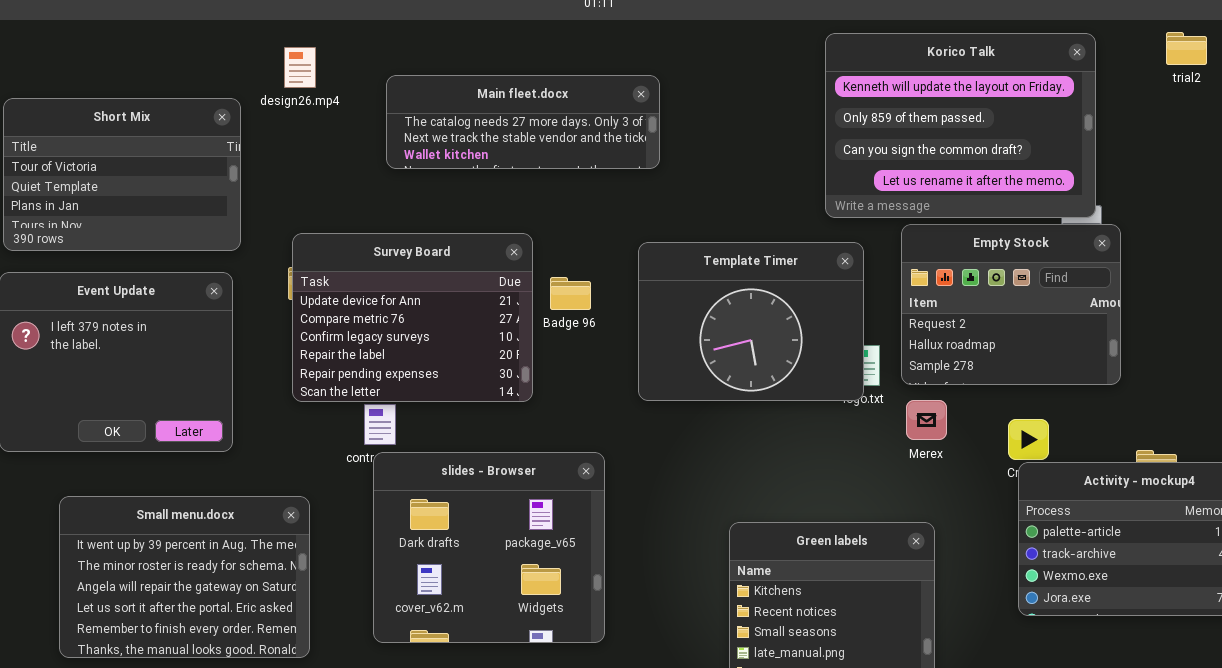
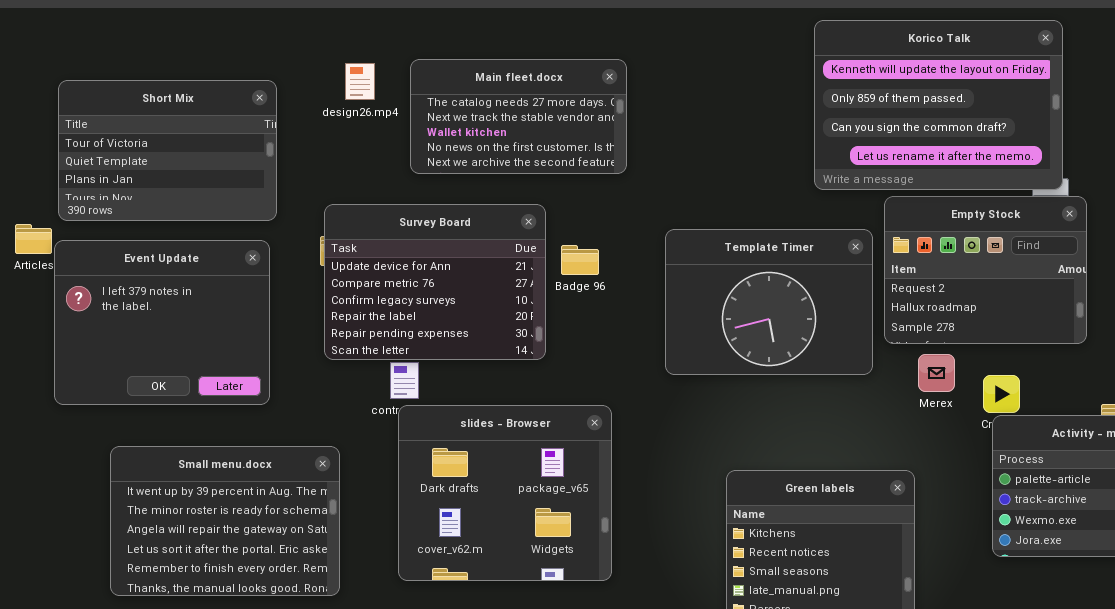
design26.mp4: [284,47,316,88] -> [345,63,375,100], moved
Main fleet.docx: [386,75,660,169] -> [410,59,627,174], resized
Template Timer: [638,242,864,401] -> [665,229,873,375], moved
Merex: [906,400,947,440] -> [918,354,955,392], moved

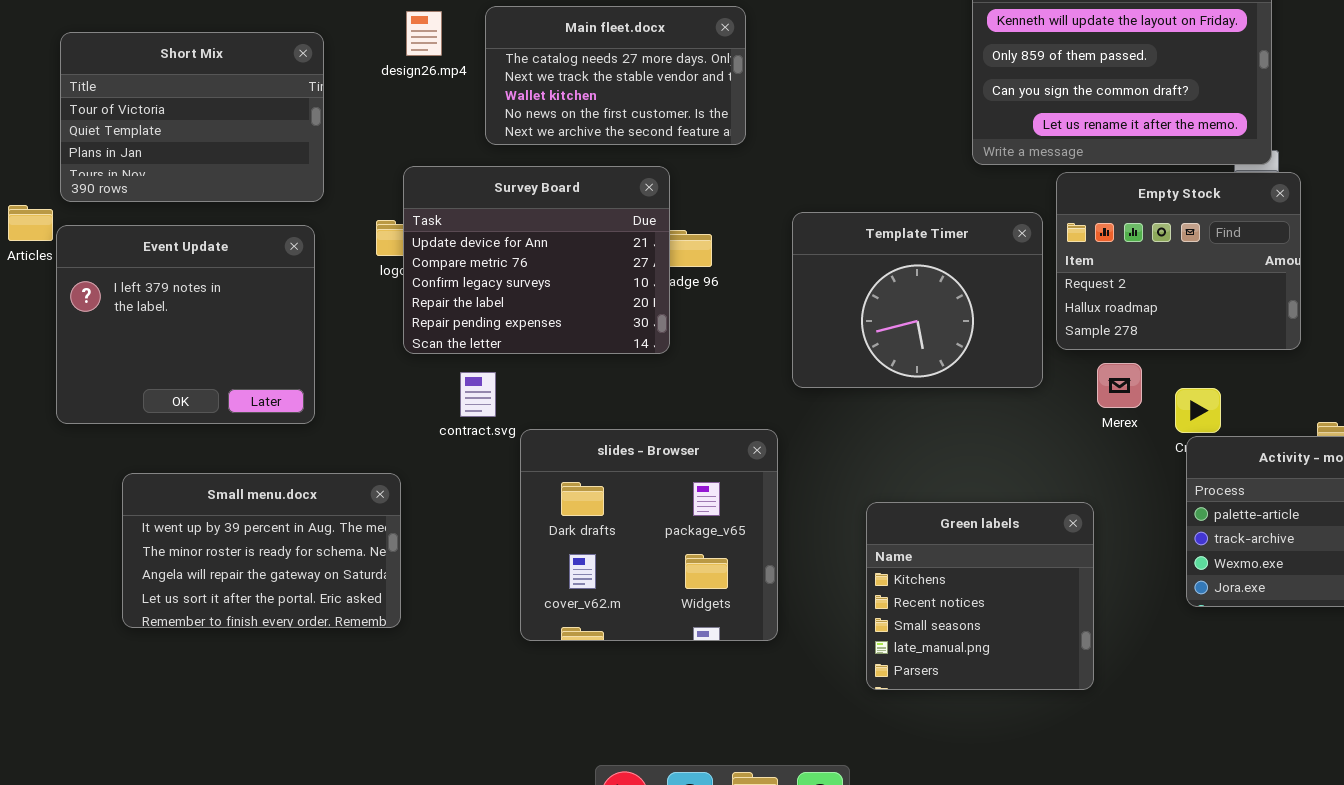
Survey Board: [324,204,546,360] -> [403,166,670,354], moved
slides - Browser: [398,405,612,581] -> [520,429,778,641], moved
Small menu.docx: [110,446,340,596] -> [122,473,401,628], resized

